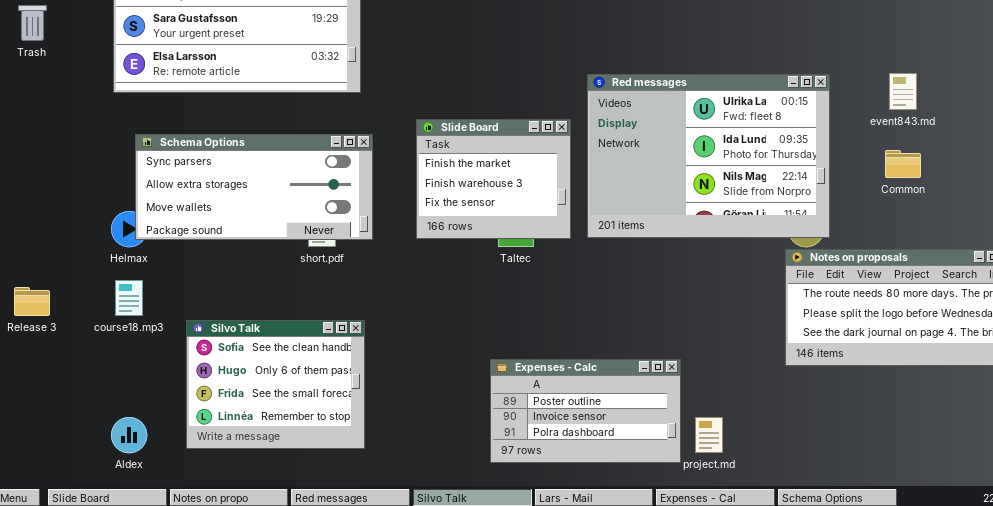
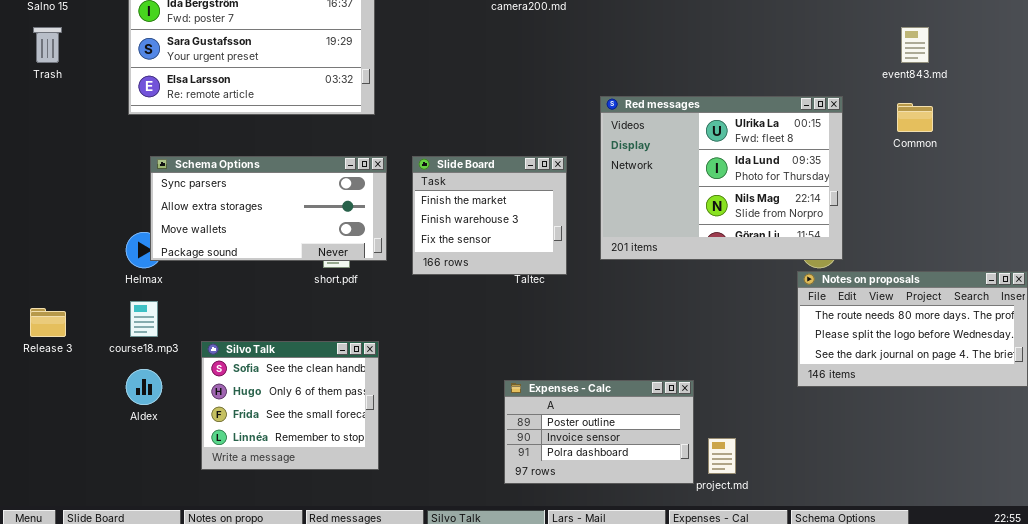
event843.md: [889,73,917,110] -> [901,27,929,63], moved
Slide Board: [416,119,571,239] -> [412,156,567,275], moved
Common: [885,150,921,178] -> [897,103,933,132], moved
Aldex: [111,417,147,453] -> [126,369,162,405], moved

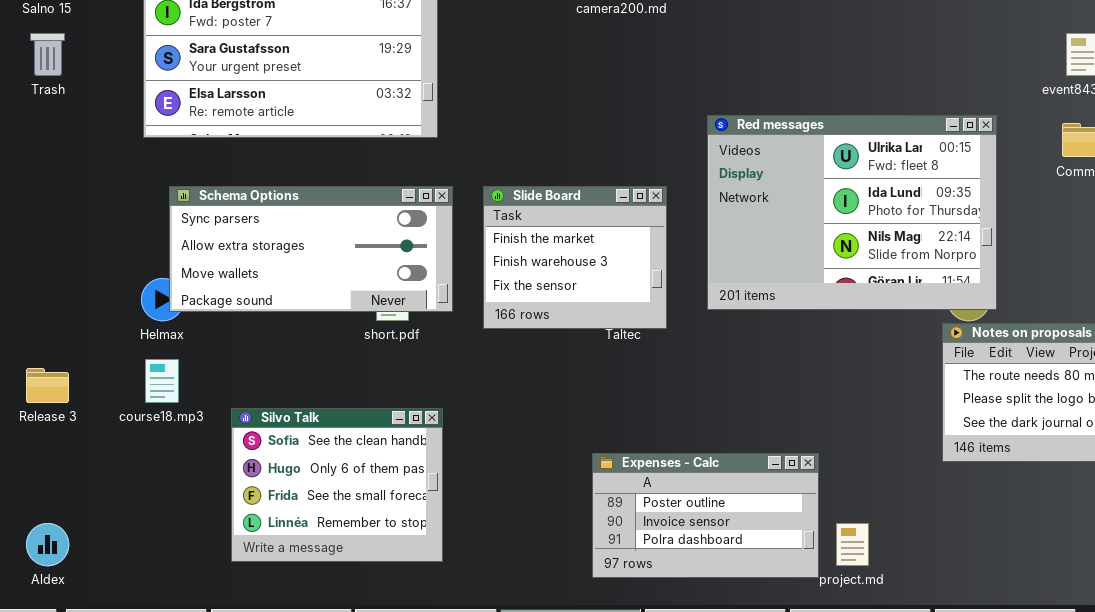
Aldex: [126,369,162,405] -> [26,523,69,566], moved

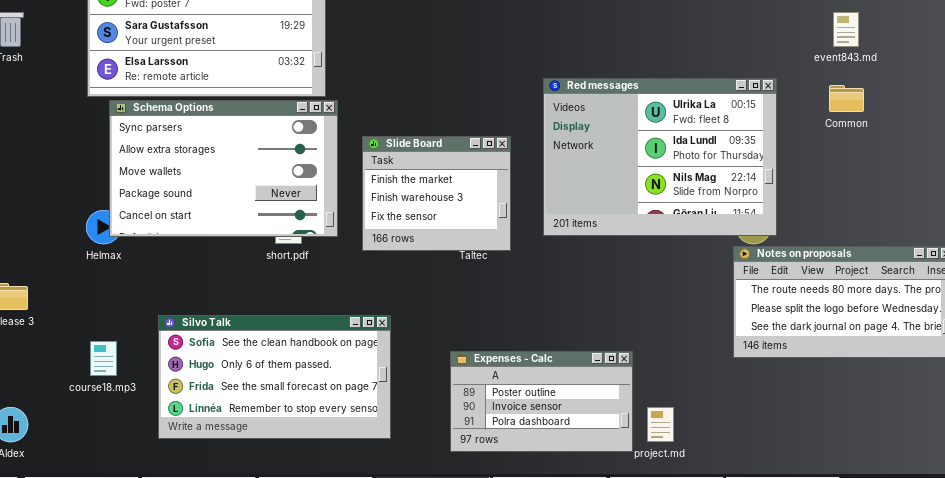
Schema Options: [169,186,453,312] -> [109,100,338,237], resized
course18.mp3: [145,359,179,403] -> [90,341,117,376], moved
Silvo Talk: [231,408,443,562] -> [158,315,391,439], resized

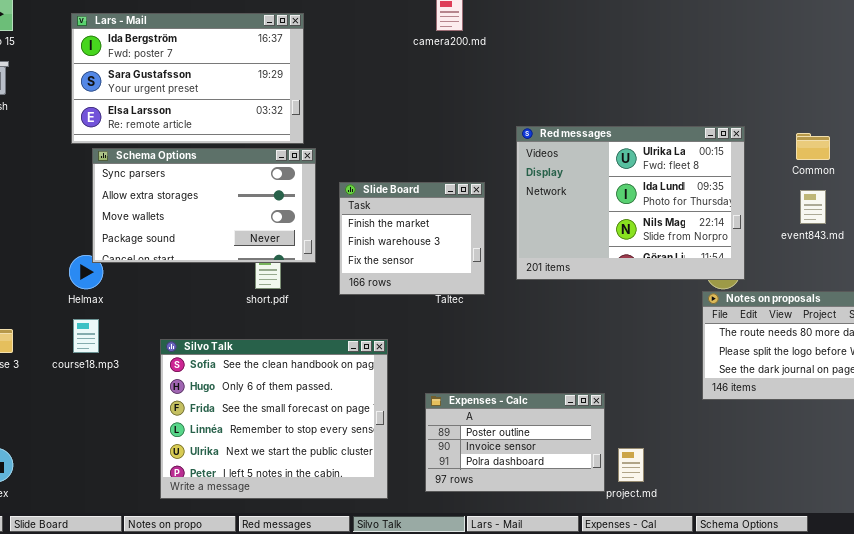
event843.md: [833,12,859,47] -> [800,190,826,224], moved
Schema Options: [109,100,338,237] -> [92,148,316,263], resized
Silvo Talk: [158,315,391,439] -> [160,339,388,499], moved, resized
course18.mp3: [90,341,117,376] -> [73,319,99,353], moved

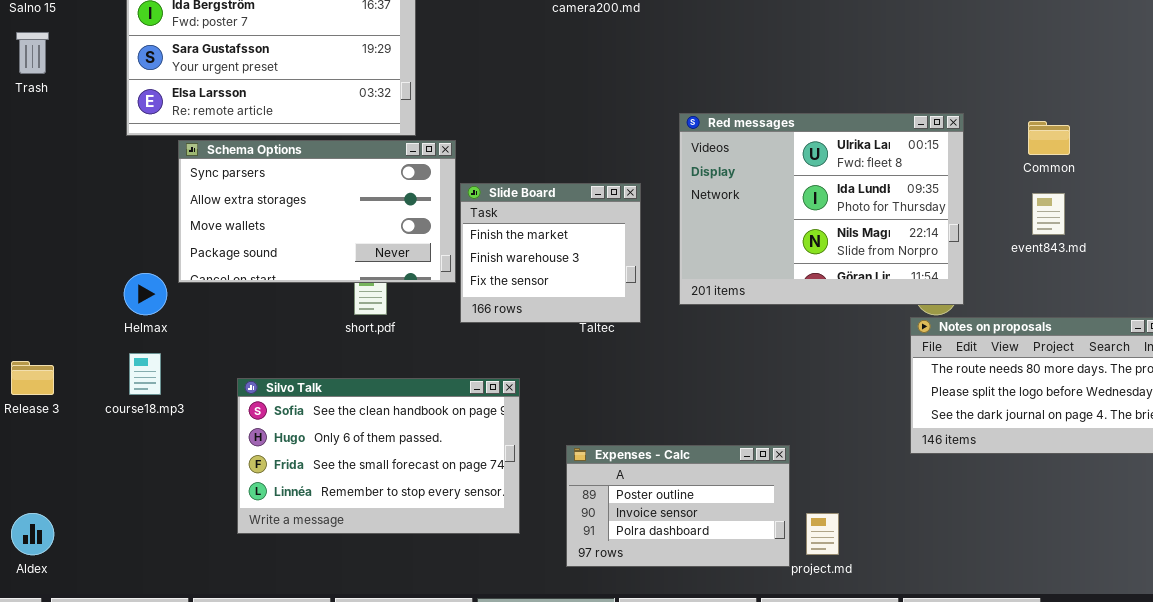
Schema Options: [92,148,316,263] -> [178,140,456,283], moved
Silvo Talk: [160,339,388,499] -> [237,378,520,534], resized

